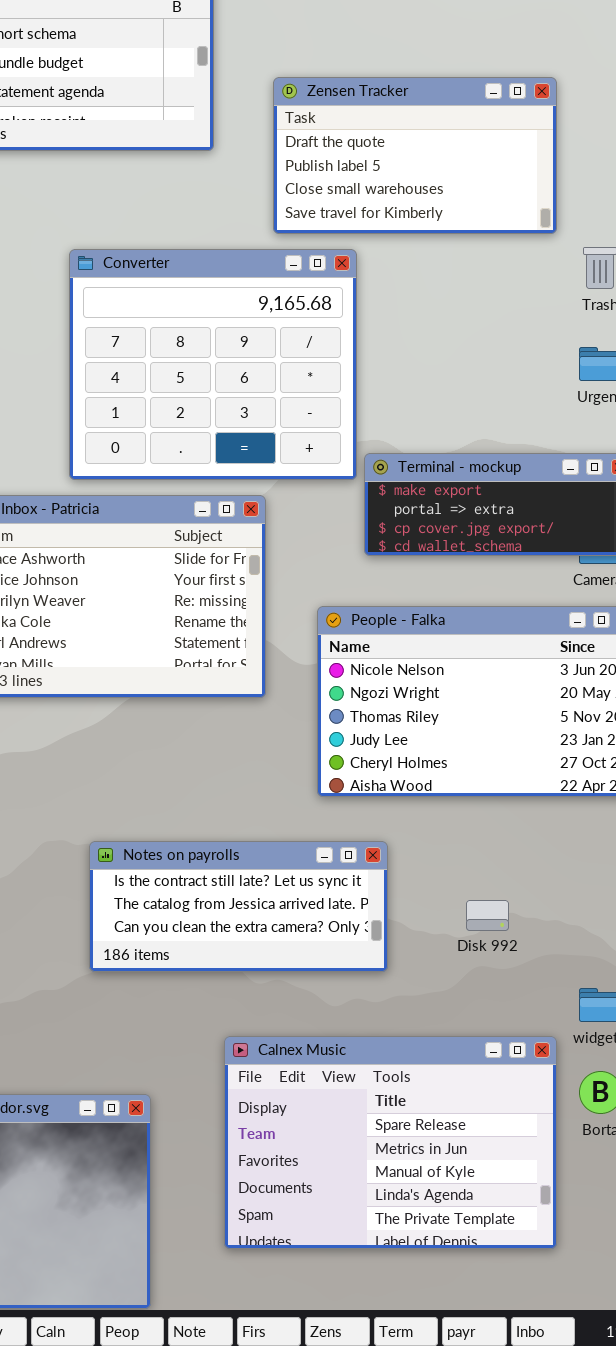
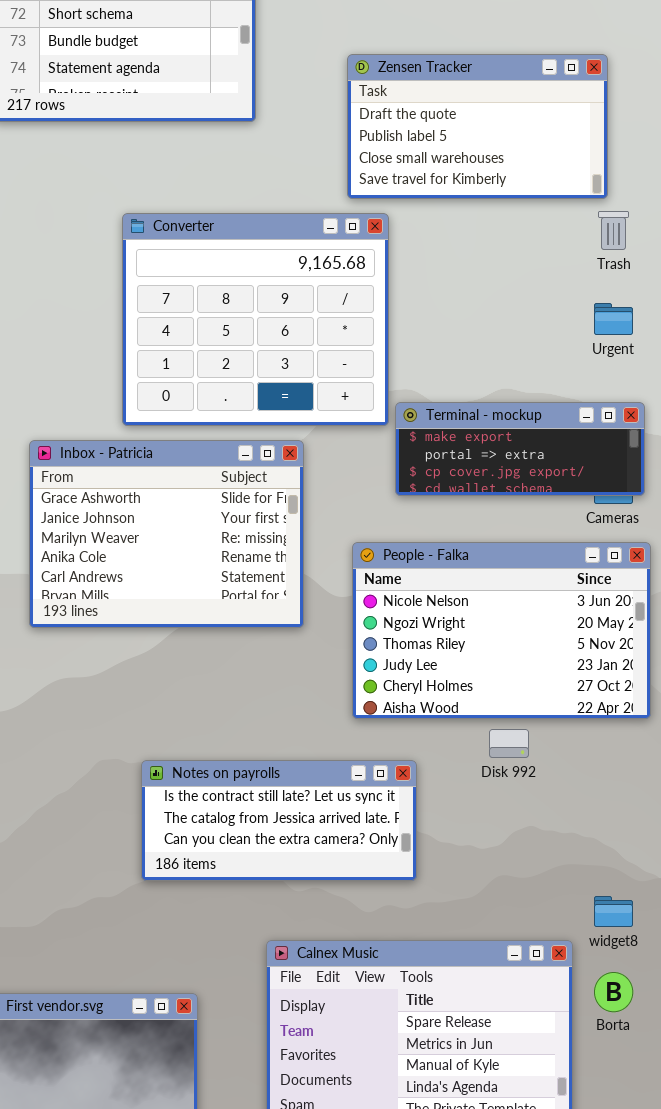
Zensen Tracker: [273,77,557,234] -> [347,54,608,199], moved
Disk 992: [466,900,509,931] -> [489,729,529,758], moved

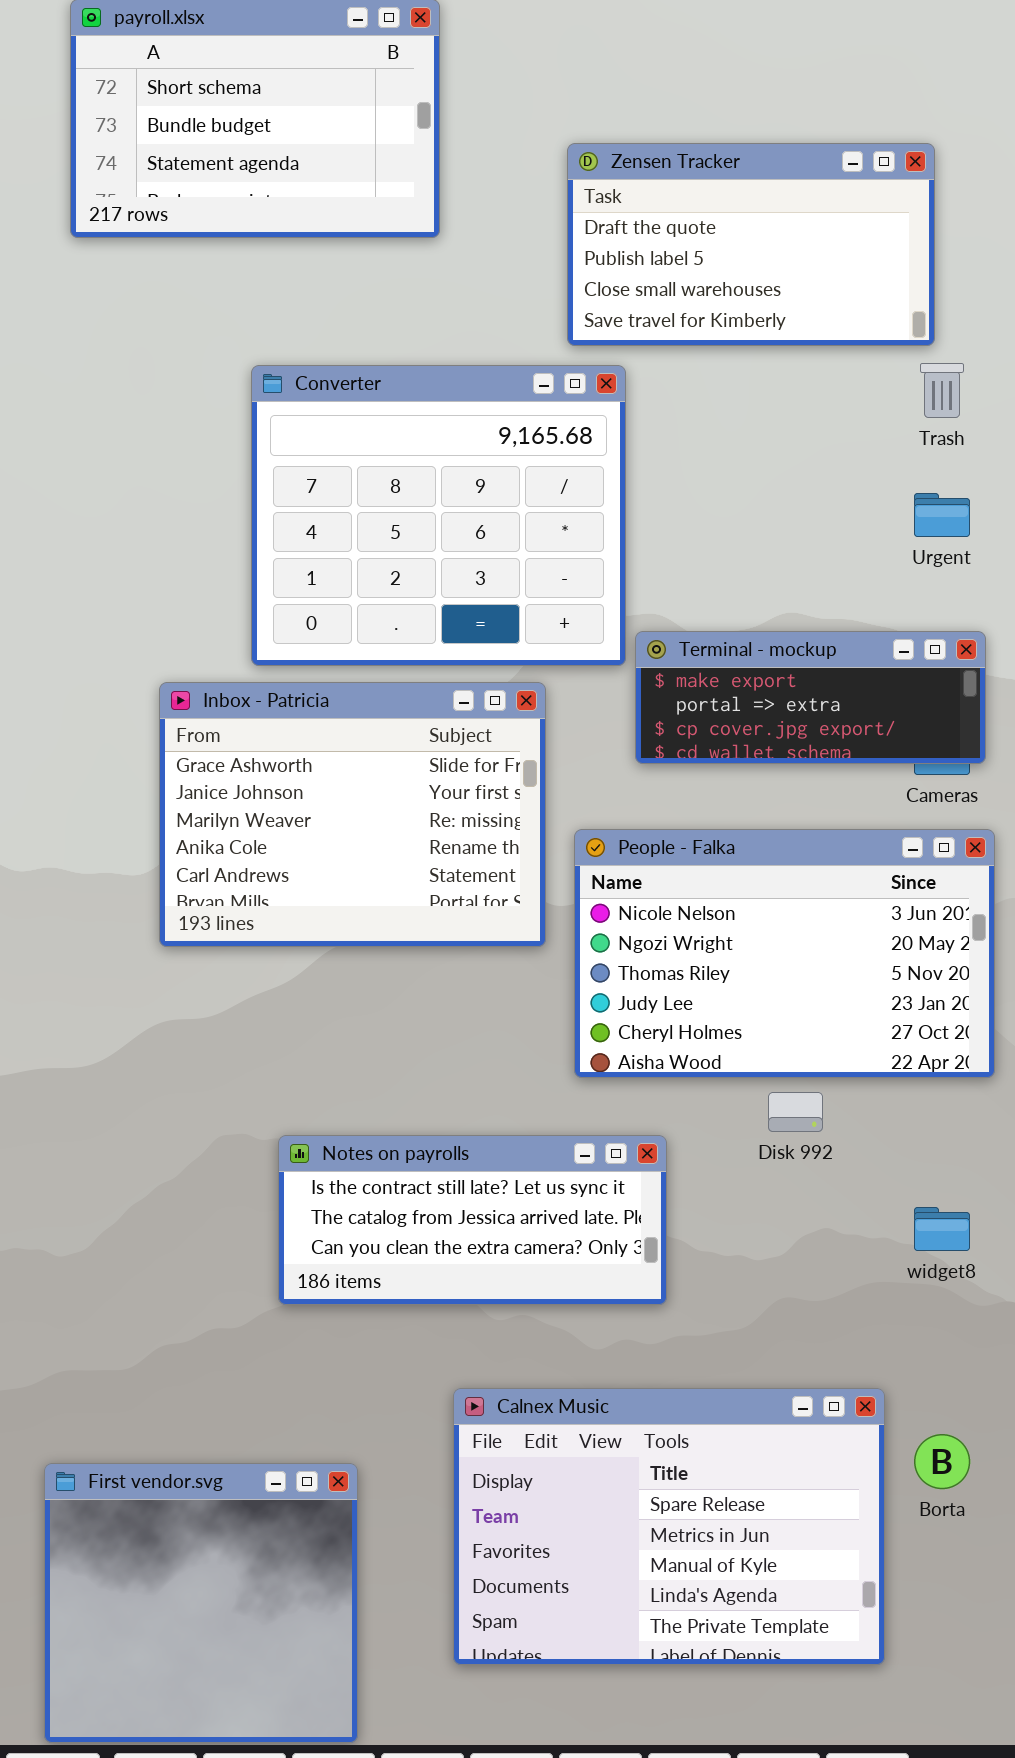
Inbox - Patricia: [29,440,304,628] -> [159,682,546,947], moved
widget8: [594,896,633,927] -> [914,1207,970,1251], moved

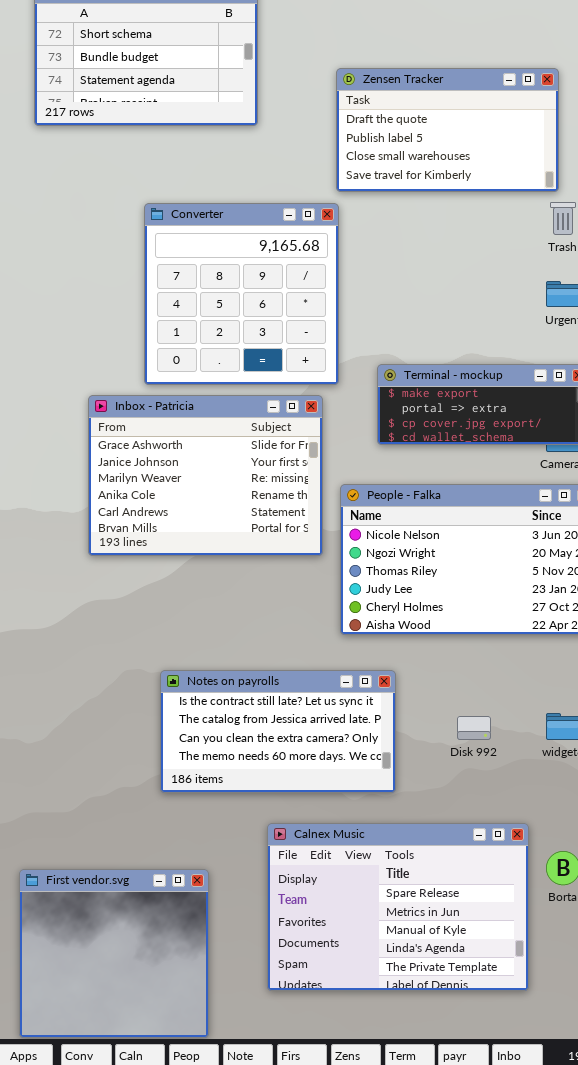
Converter: [251,365,626,666] -> [144,203,339,385], resized
Disk 992: [768,1092,823,1132] -> [457,716,491,740], moved
Notes on payrolls: [278,1135,667,1305] -> [160,670,396,793], resized

